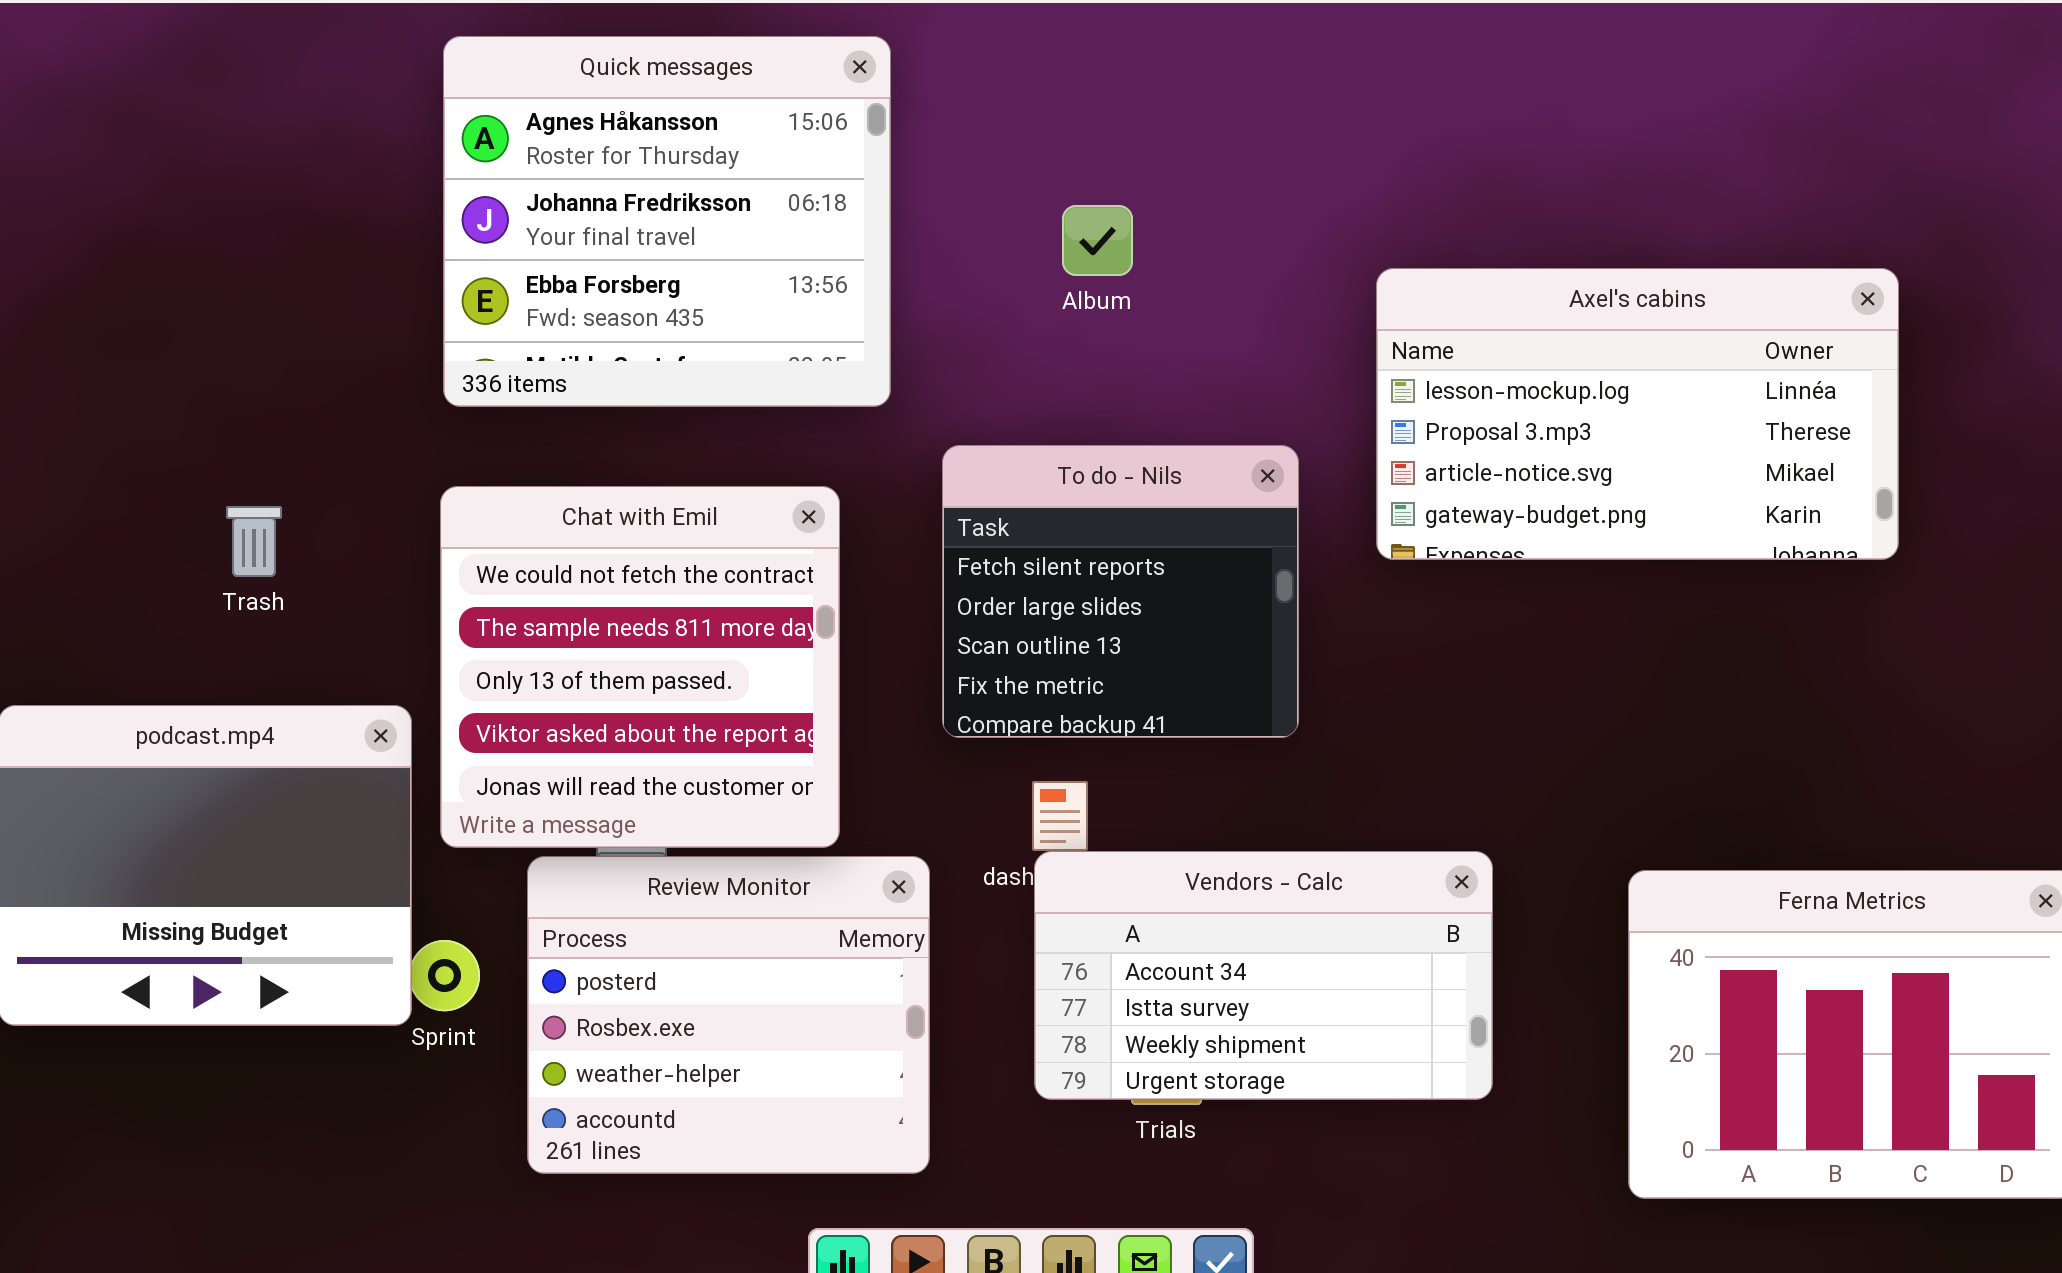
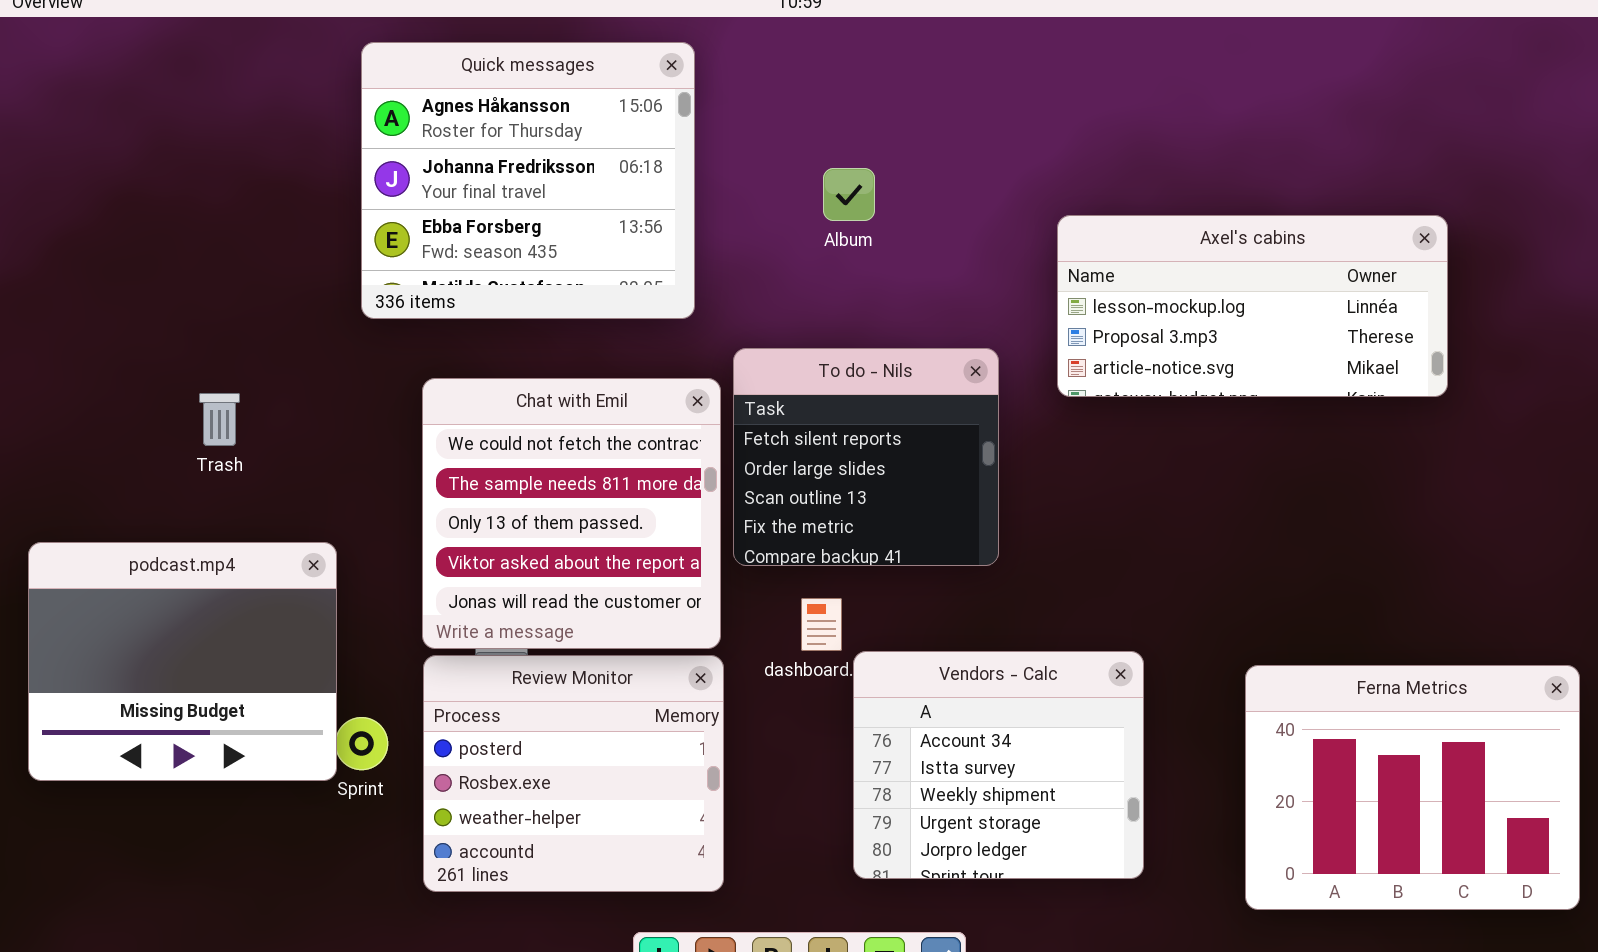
Axel's cabins: [1376,268,1899,560] -> [1057,215,1448,397], resized
Chat with Emil: [440,486,840,848] -> [422,378,721,649], moved
Vendors - Calc: [1034,851,1493,1100] -> [853,651,1144,879], resized

